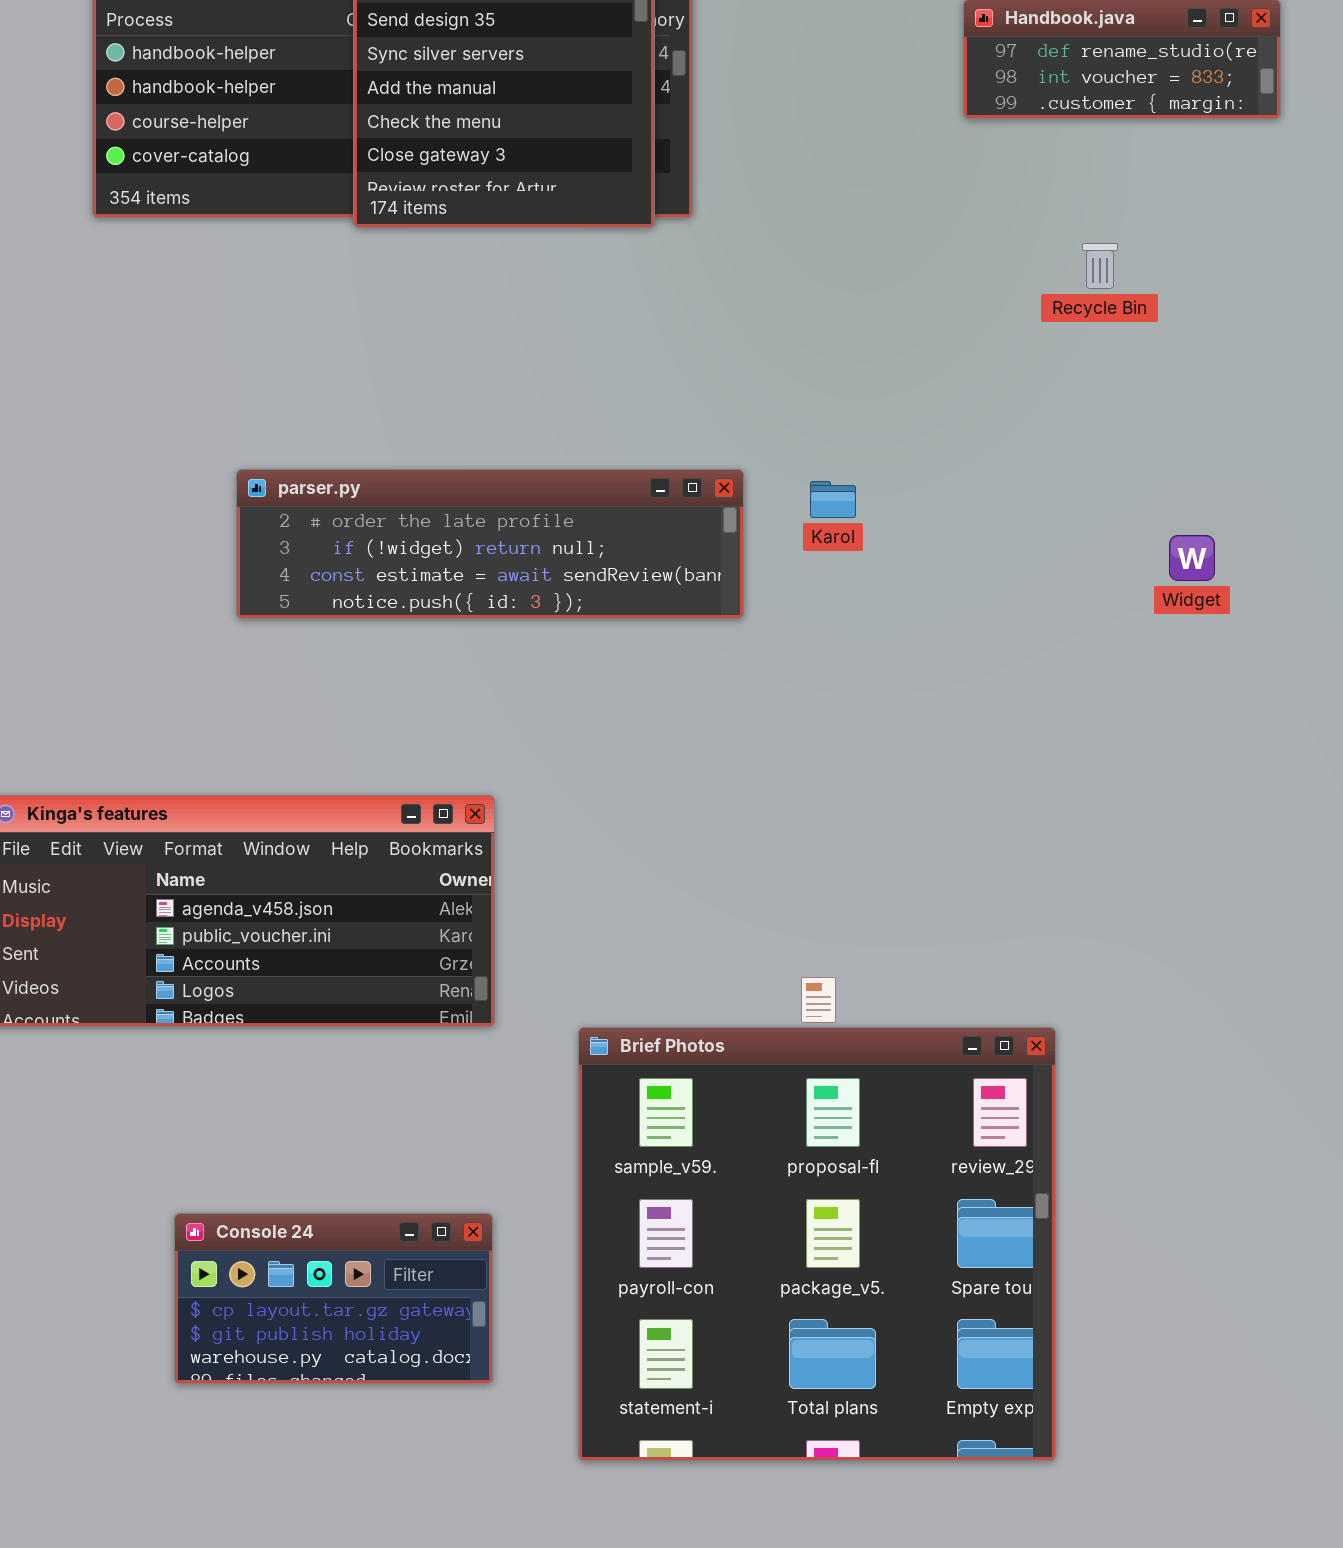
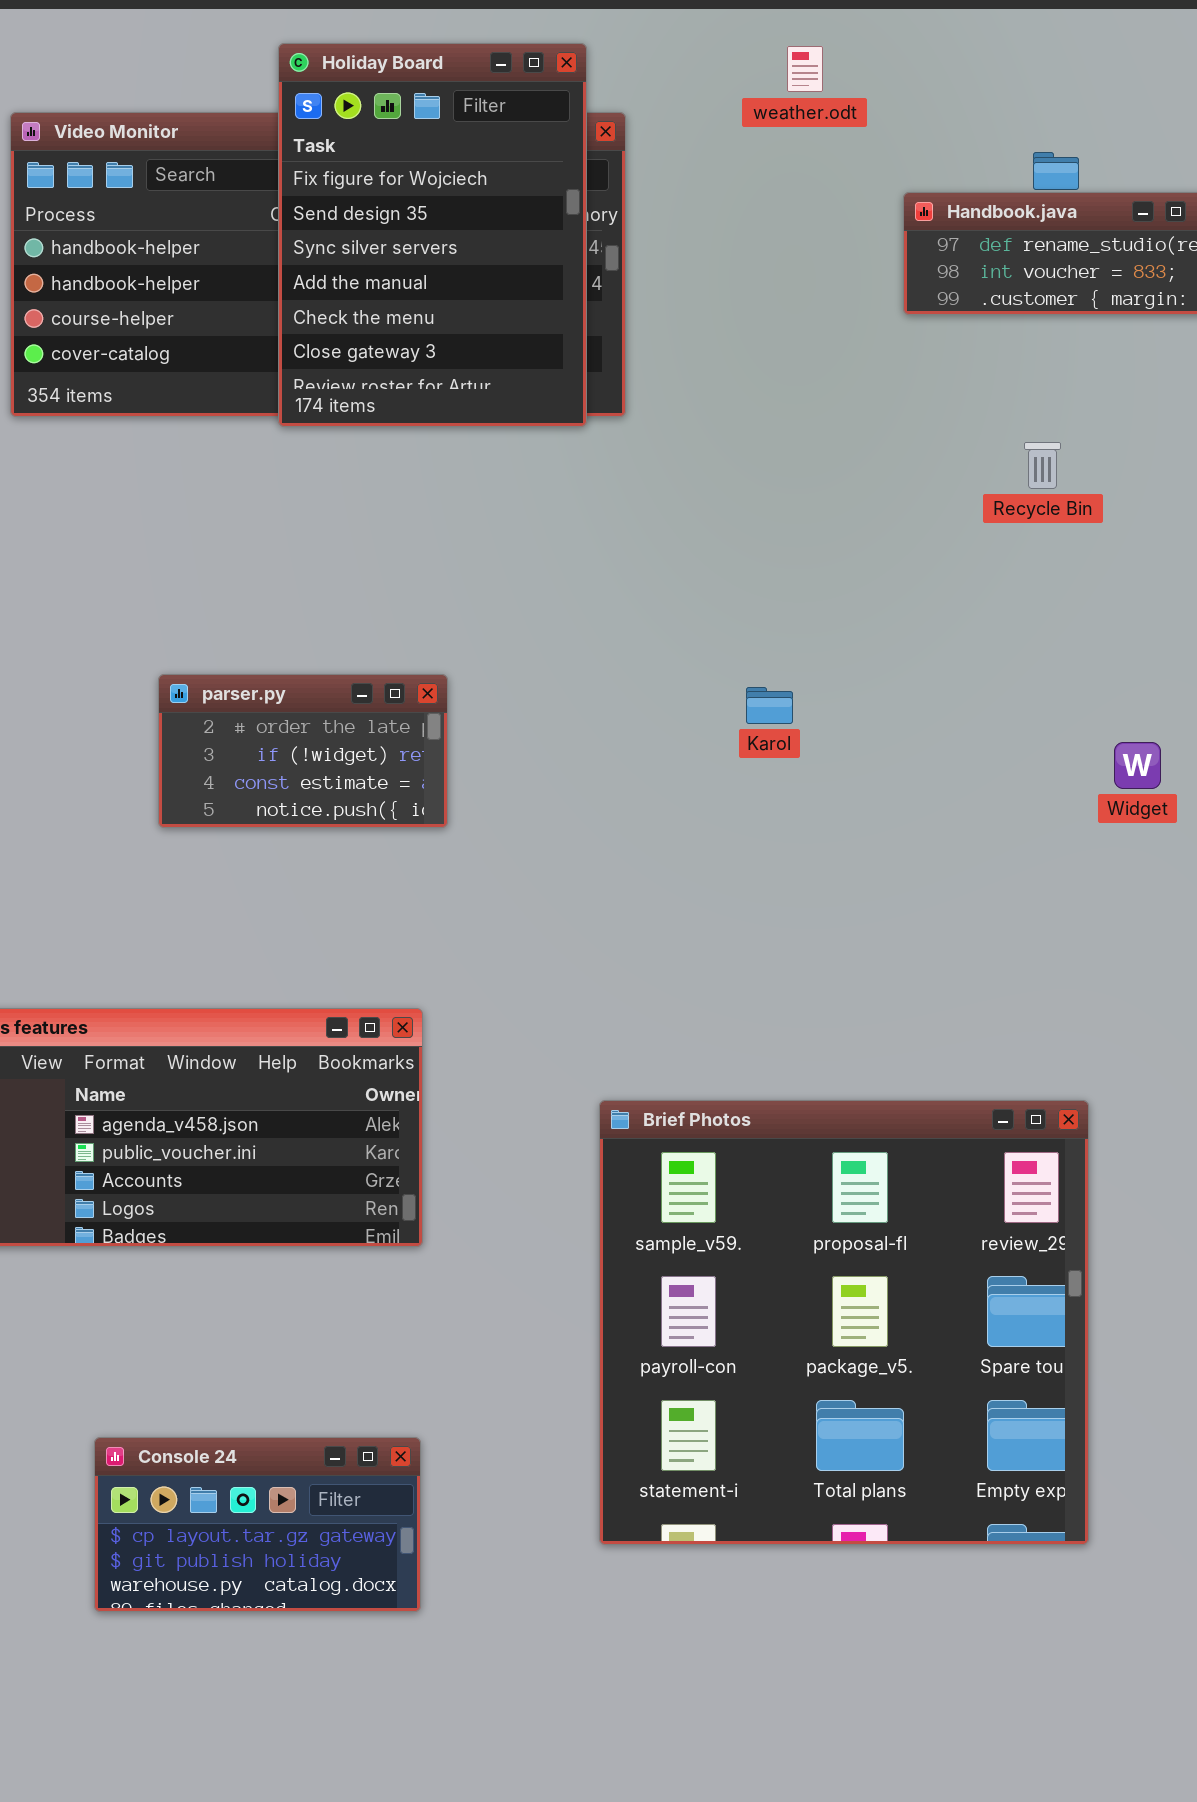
parser.py: [236,469,744,619] -> [158,674,448,828], resized
Brief Photos: [578,1027,1056,1461] -> [599,1100,1089,1545], moved

